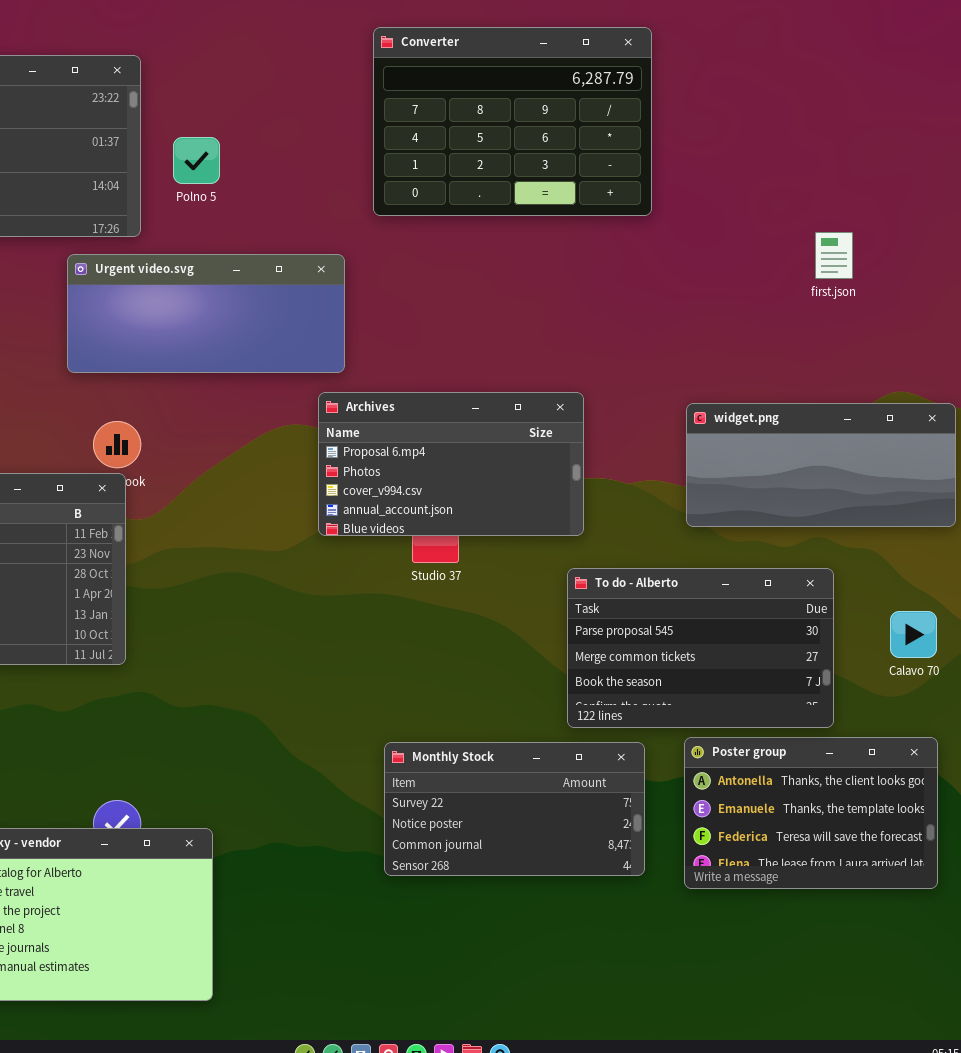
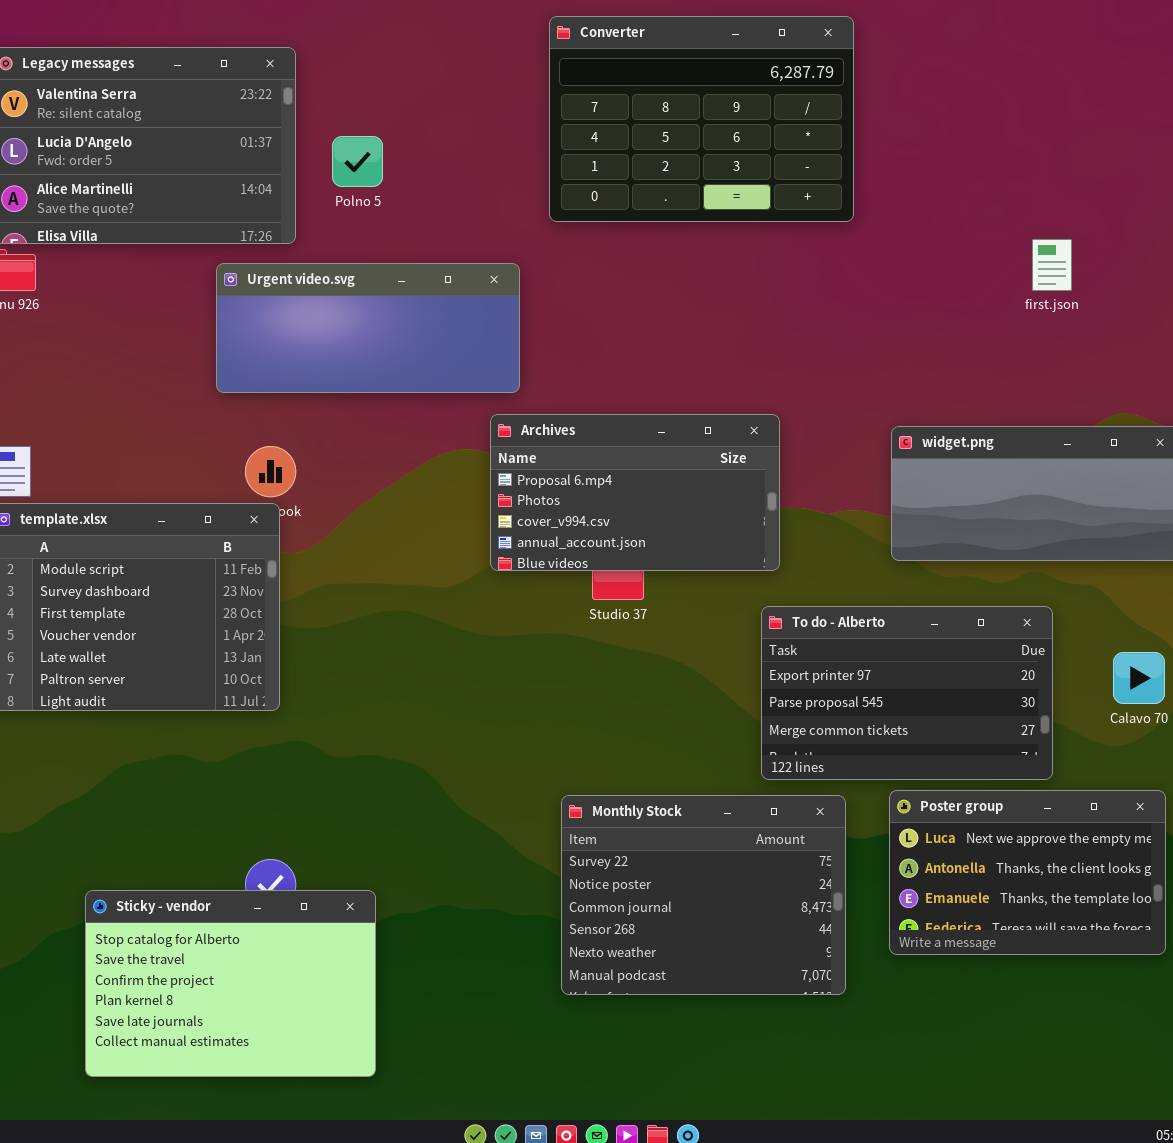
To do - Alberto: [567,568,834,728] -> [761,606,1053,780], scrolled up 1 row
Poster group: [684,737,938,889] -> [889,790,1166,955], scrolled up 1 row
Monthly Stock: [384,742,645,876] -> [561,795,846,995], resized

